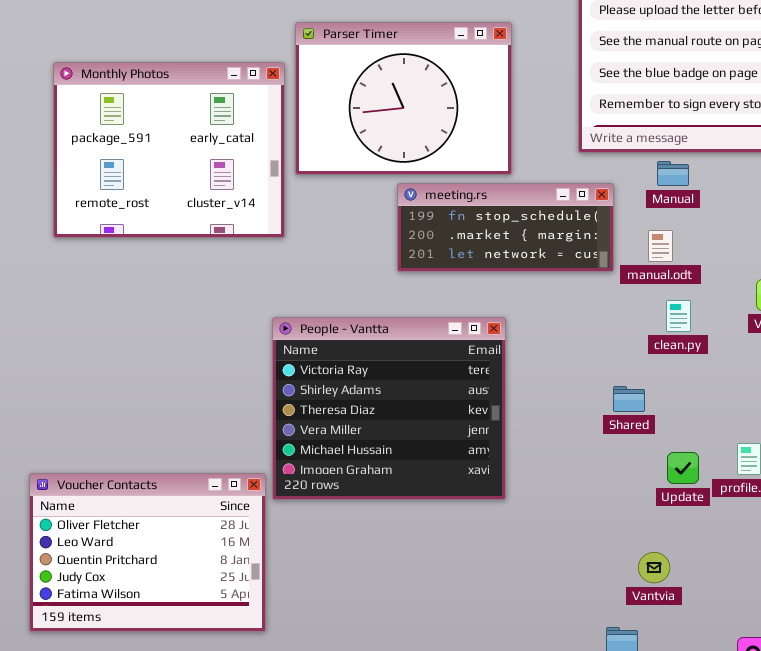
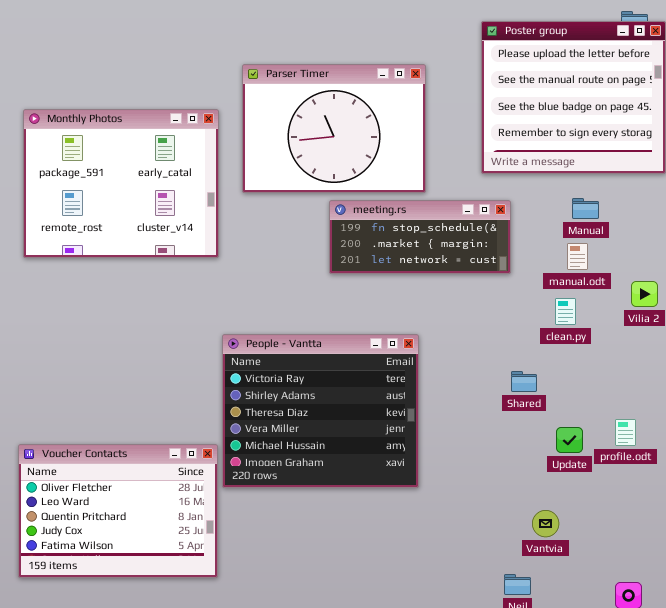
Monthly Photos: [53,62,285,238] -> [23,109,219,258], moved
Manual: [657,161,689,186] -> [572,198,599,219], moved
manual.odt: [648,230,673,262] -> [567,243,588,270], moved
People - Vantta: [272,317,506,500] -> [222,334,419,488], moved

